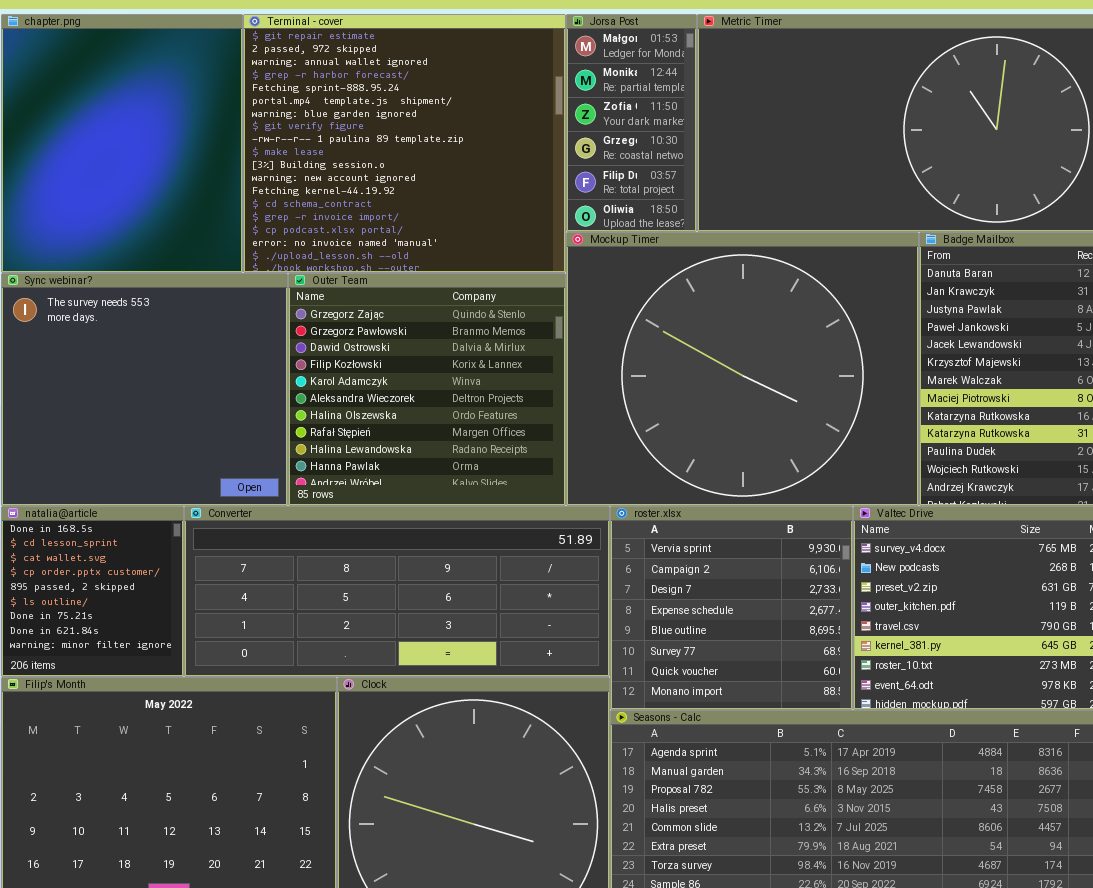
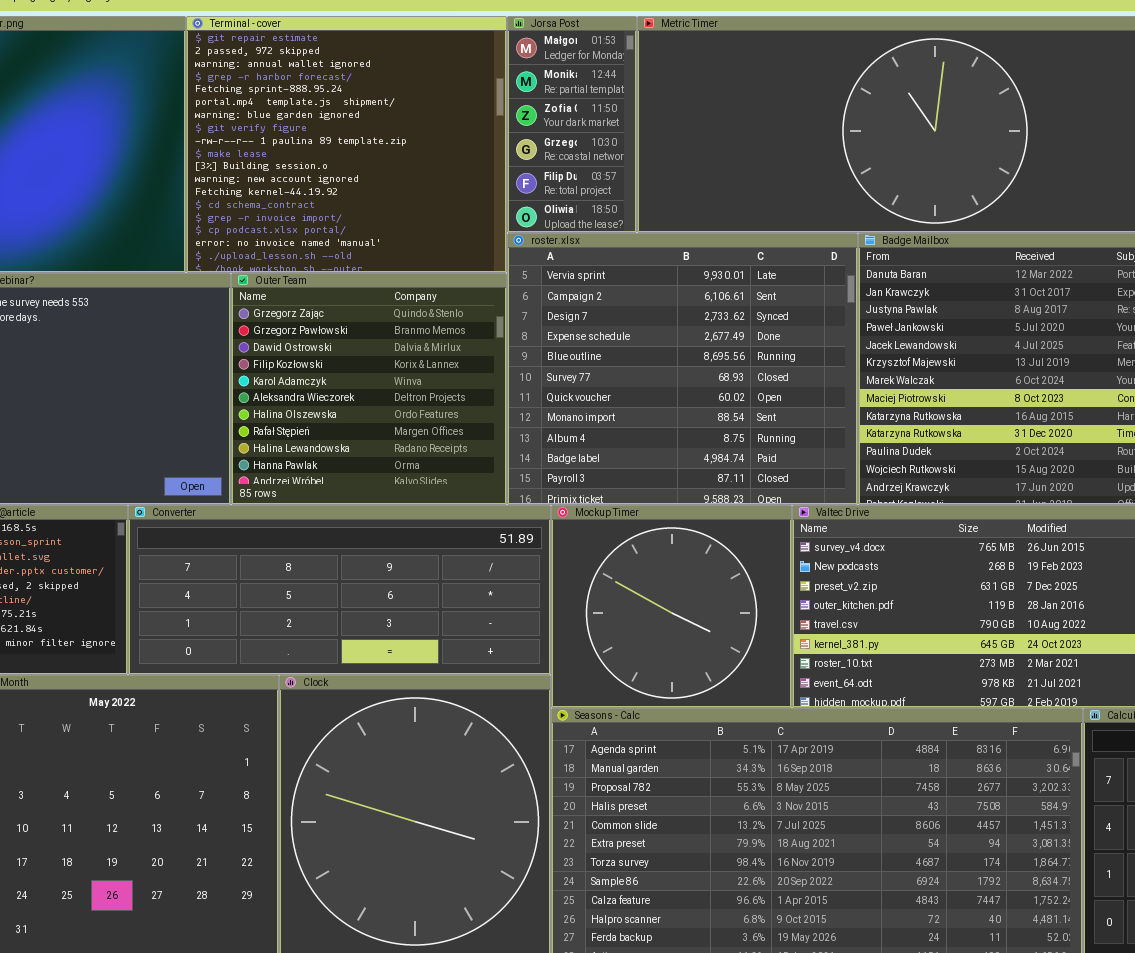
Mockup Timer: [566,232,919,506] -> [551,505,792,708], moved, resized
roster.xlsx: [610,506,853,710] -> [507,233,858,505], moved, resized

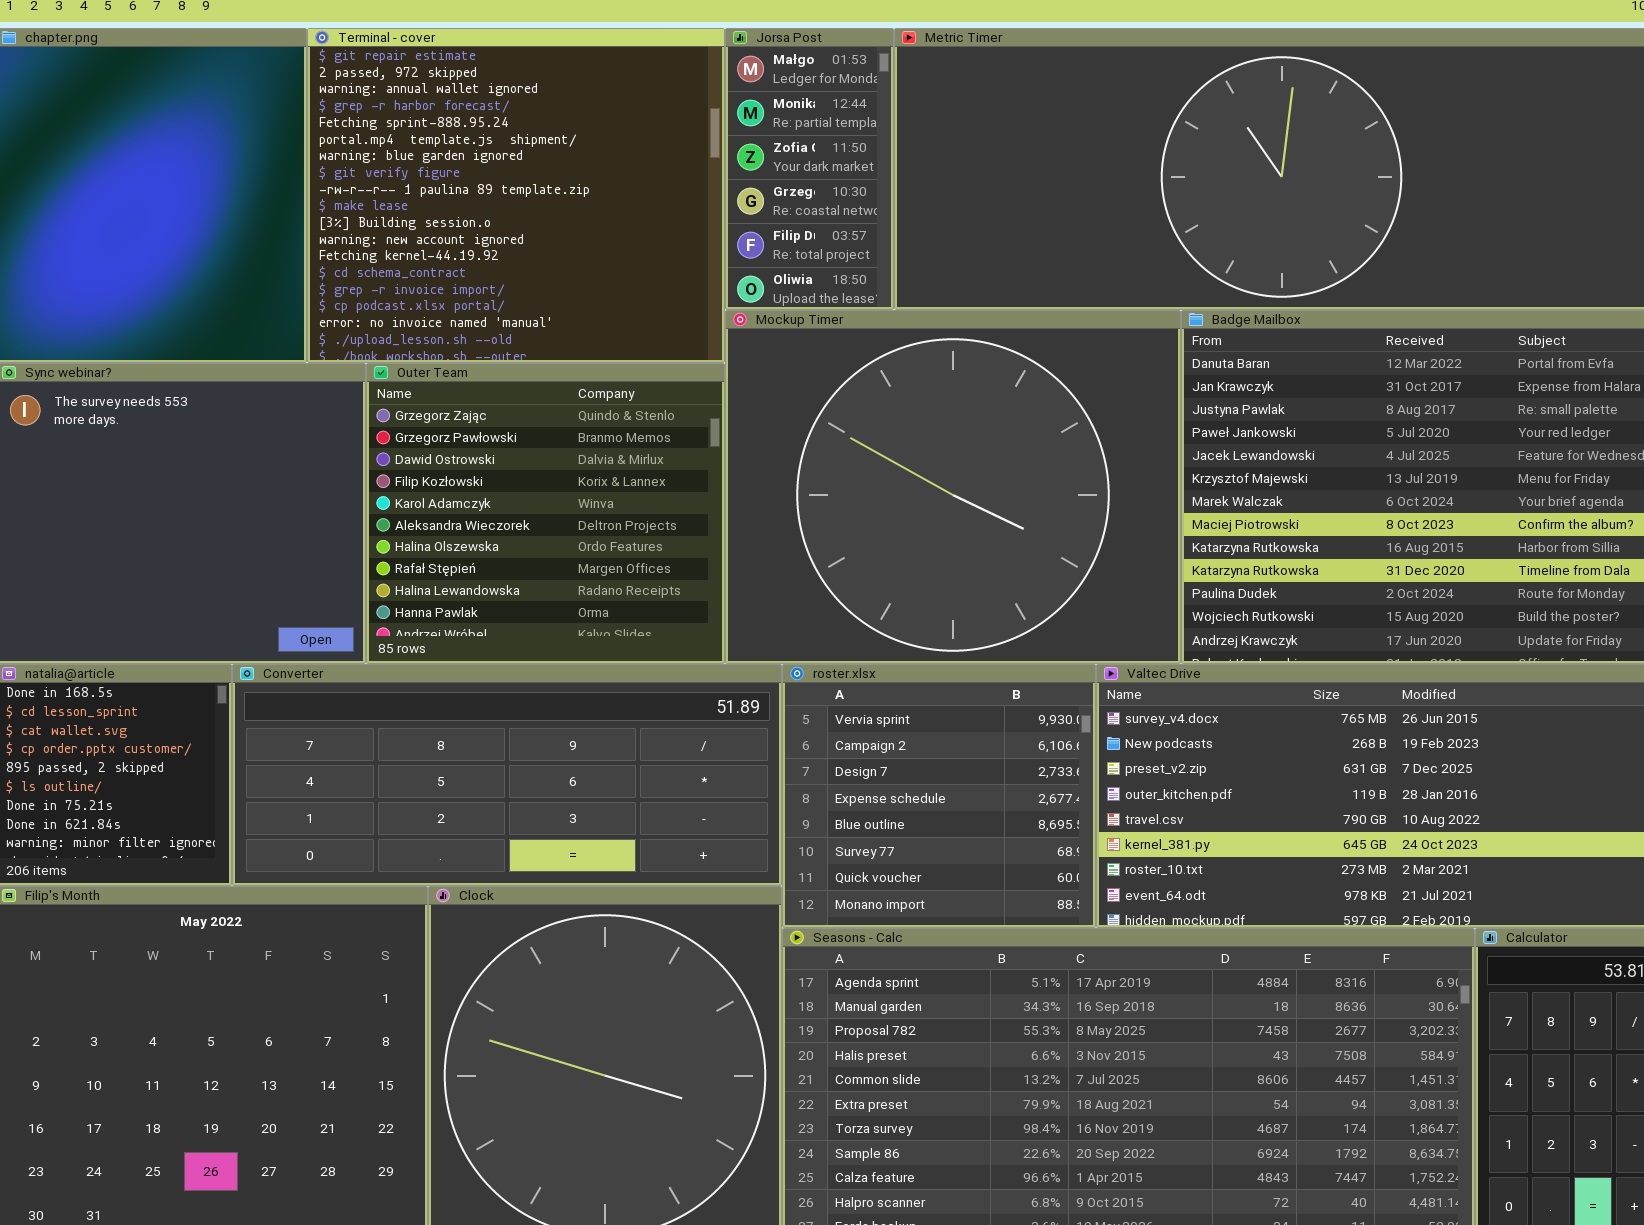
roster.xlsx: [507,233,858,505] -> [782,664,1096,928], moved, resized
Mockup Timer: [551,505,792,708] -> [725,310,1181,664], moved, resized

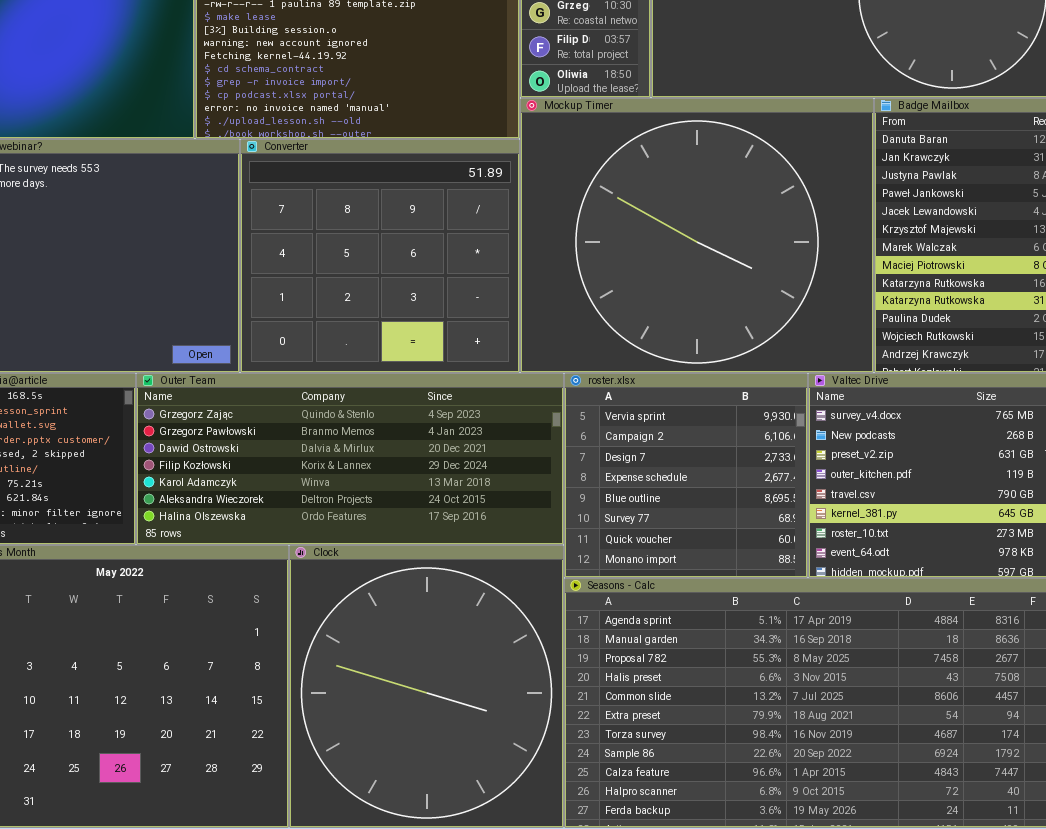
Outer Team: [366,363,725,664] -> [136,373,564,545], moved, resized
Converter: [232,664,782,886] -> [240,139,520,373], moved, resized

